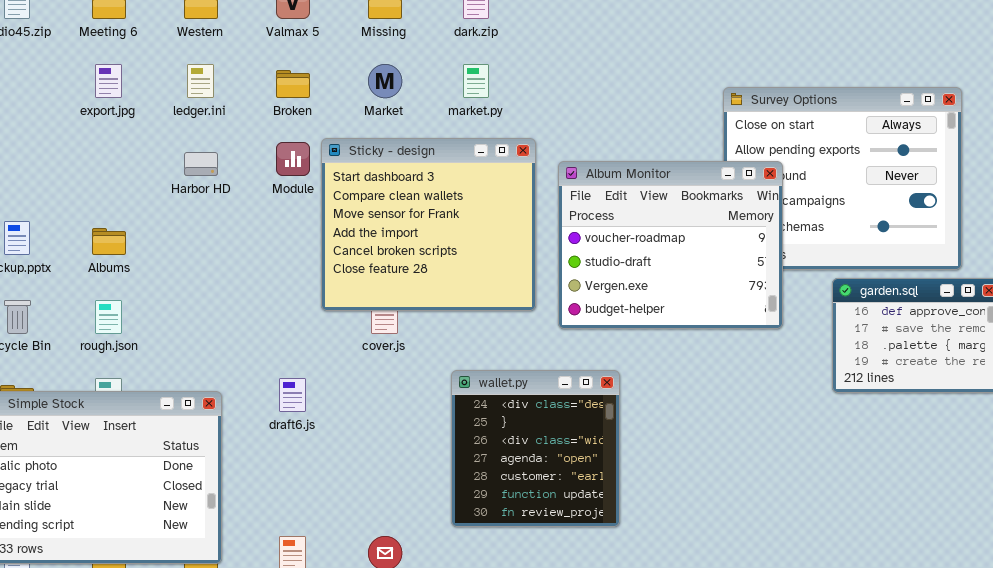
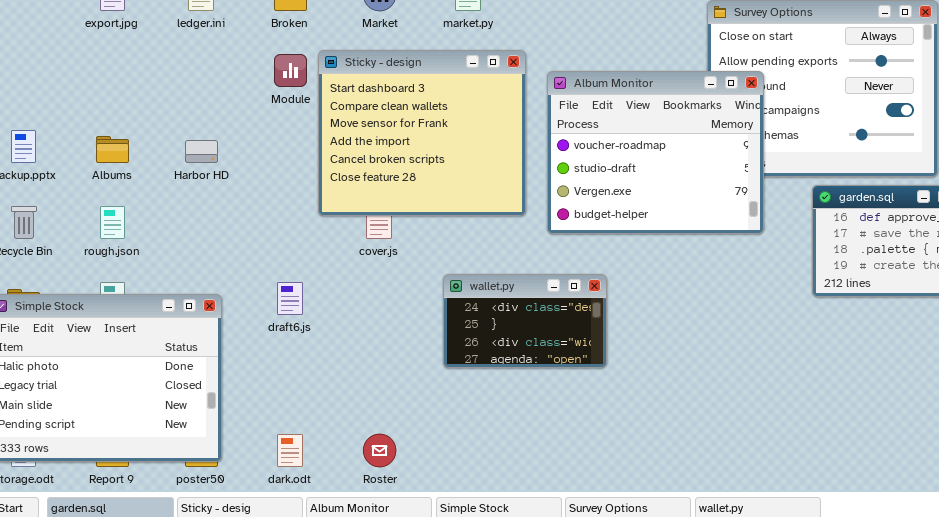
Harbor HD: [184,152,218,176] -> [185,140,218,163], moved
wallet.py: [451,370,620,527] -> [443,274,607,368], resized

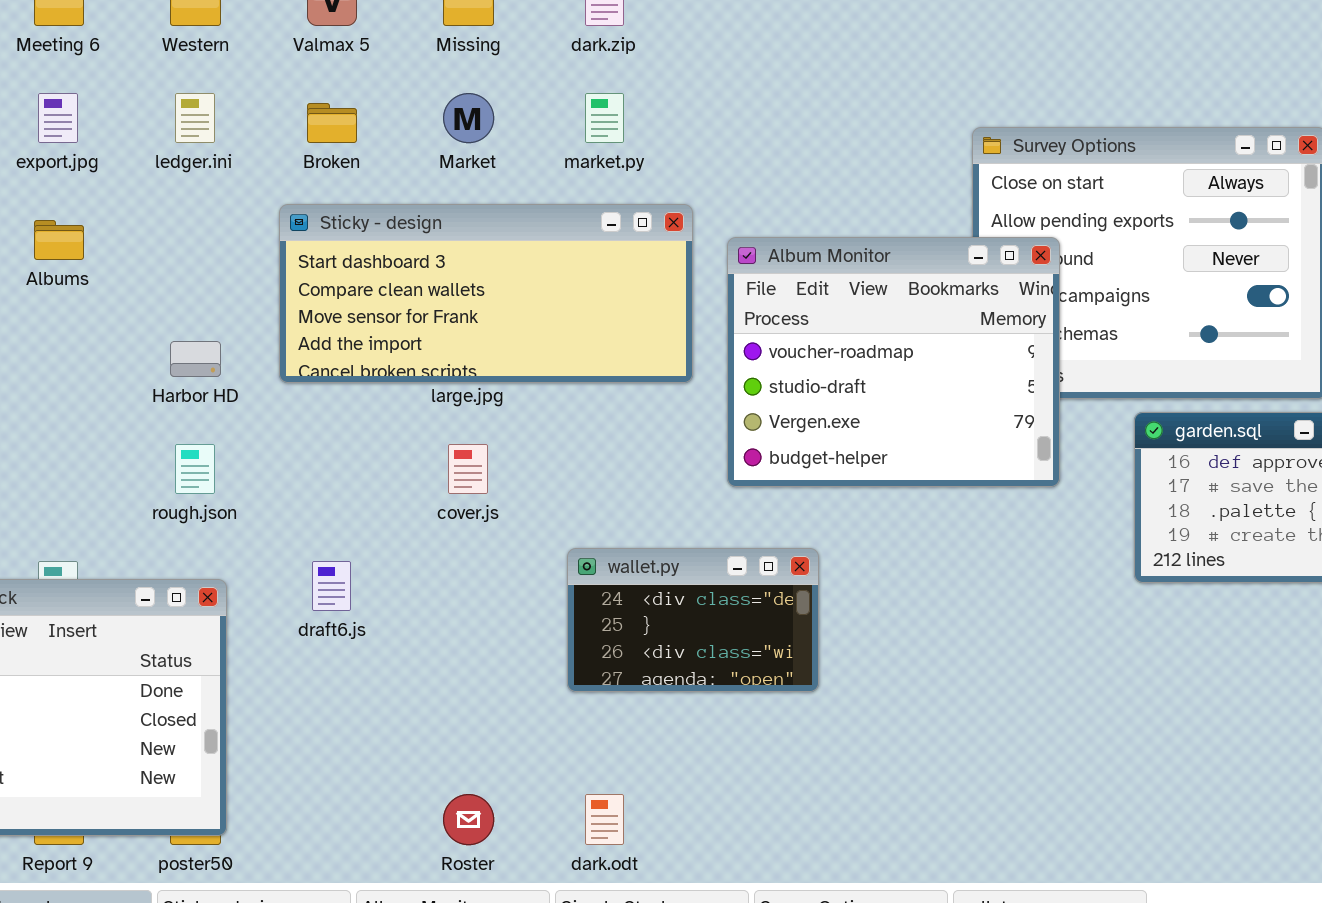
Sticky - design: [318,50,526,216] -> [279,204,693,383], resized
Albums: [96,136,129,163] -> [34,220,84,260], moved
rough.json: [100,206,125,239] -> [175,444,215,494], moved
dark.odt: [277,434,303,467] -> [585,794,624,845], moved

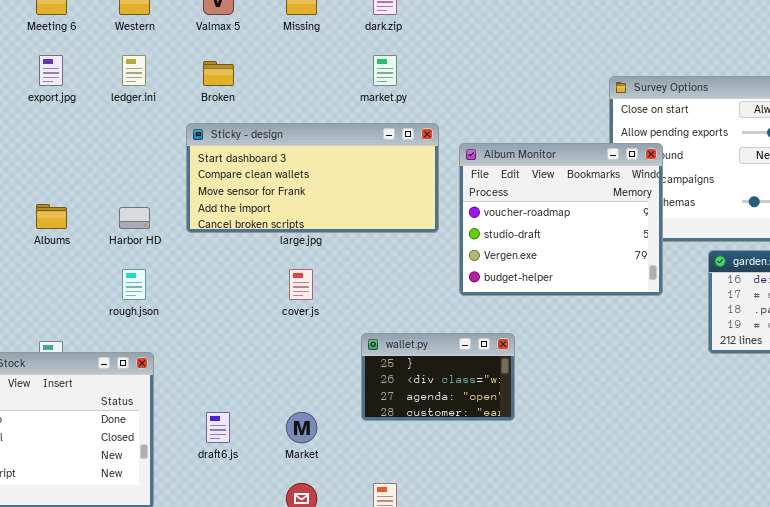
Market: [443,93,494,143] -> [286,412,317,443], moved
Albums: [34,220,84,260] -> [36,204,67,229], moved
wallet.py: [567,548,819,692] -> [361,333,515,421], scrolled down 1 row
draft6.js: [312,561,351,611] -> [206,412,230,443], moved

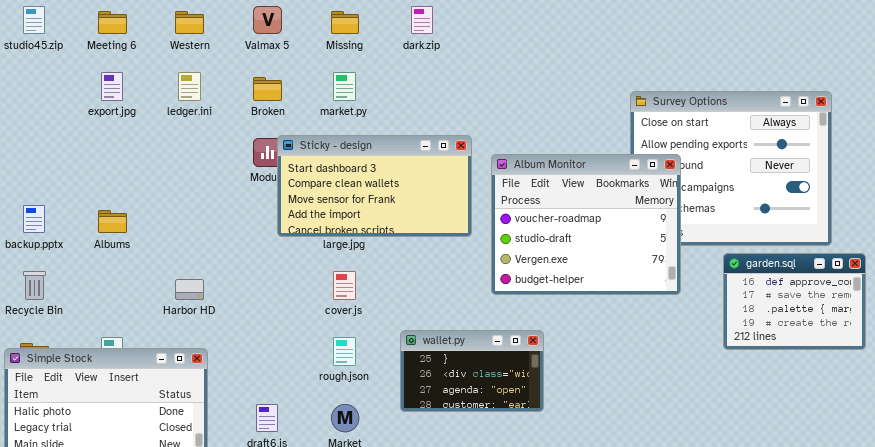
market.py: [373,55,397,86] -> [333,72,356,101], moved
Sticky - design: [186,123,439,233] -> [277,135,472,237], resized
Harbor HD: [119,207,150,229] -> [175,279,204,300], moved
rough.json: [122,269,146,300] -> [333,337,356,366], moved

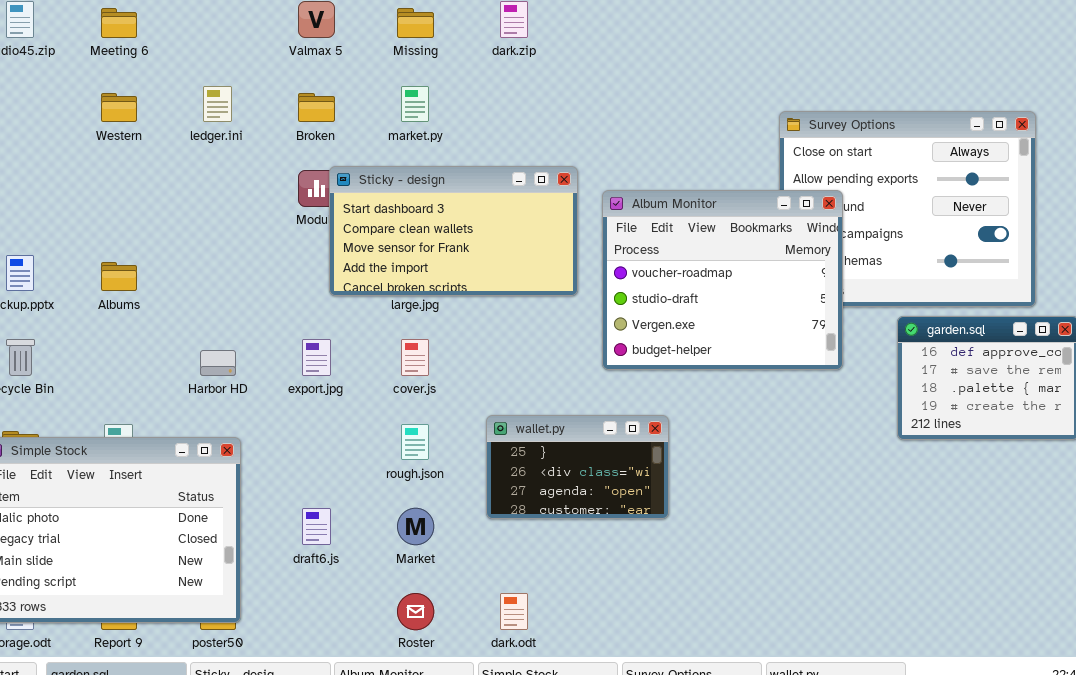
Western: [175,11,204,34] -> [101,93,137,122], moved
export.jpg: [101,72,123,101] -> [302,339,331,376], moved

